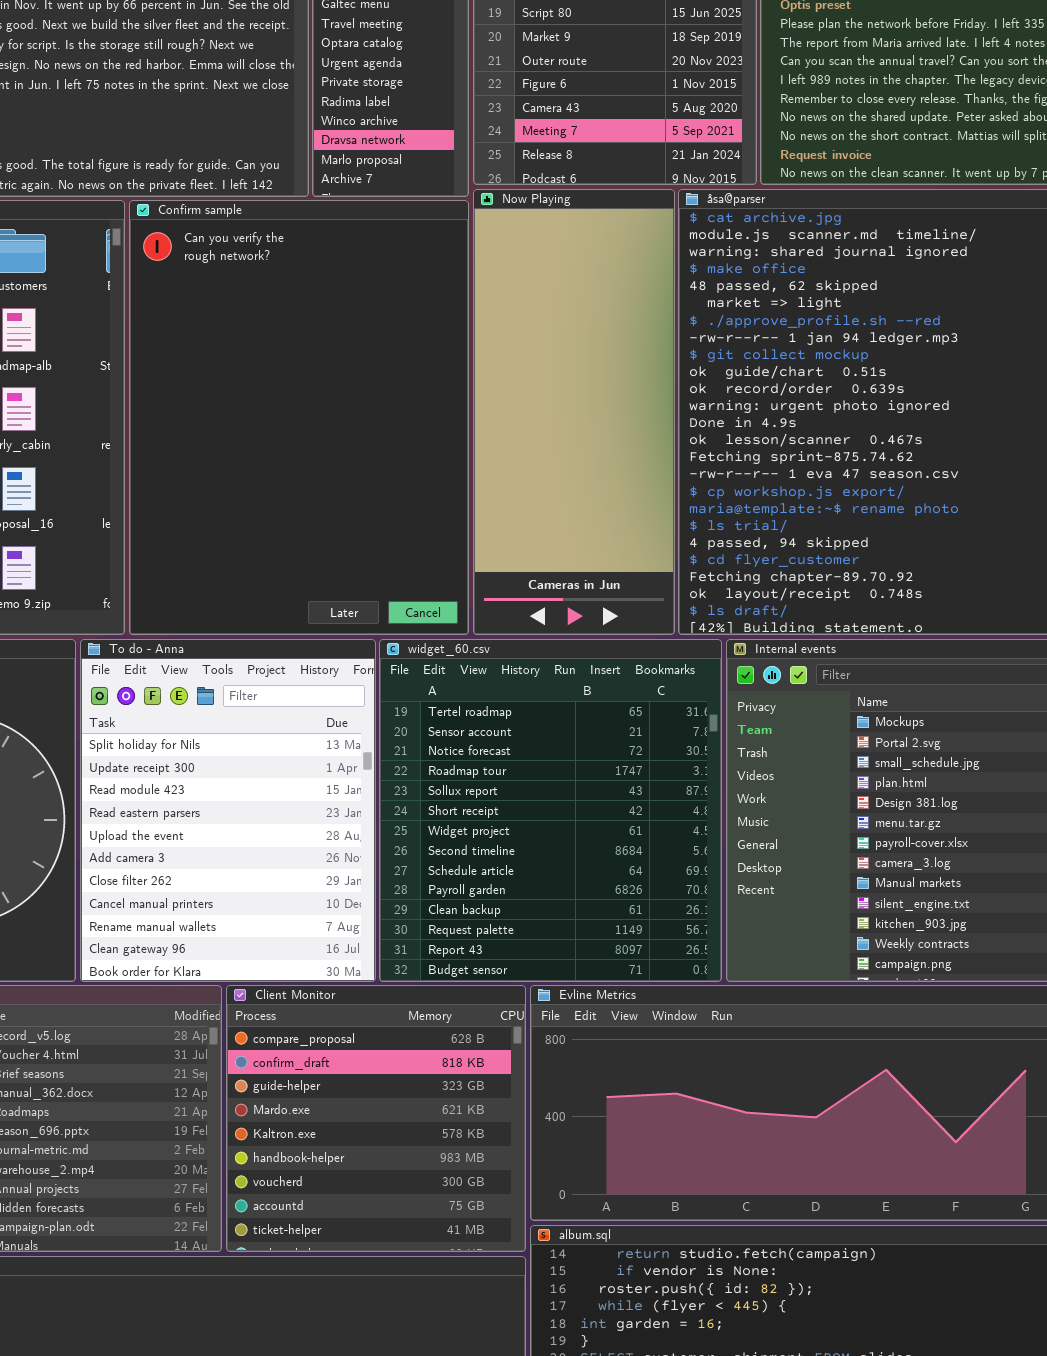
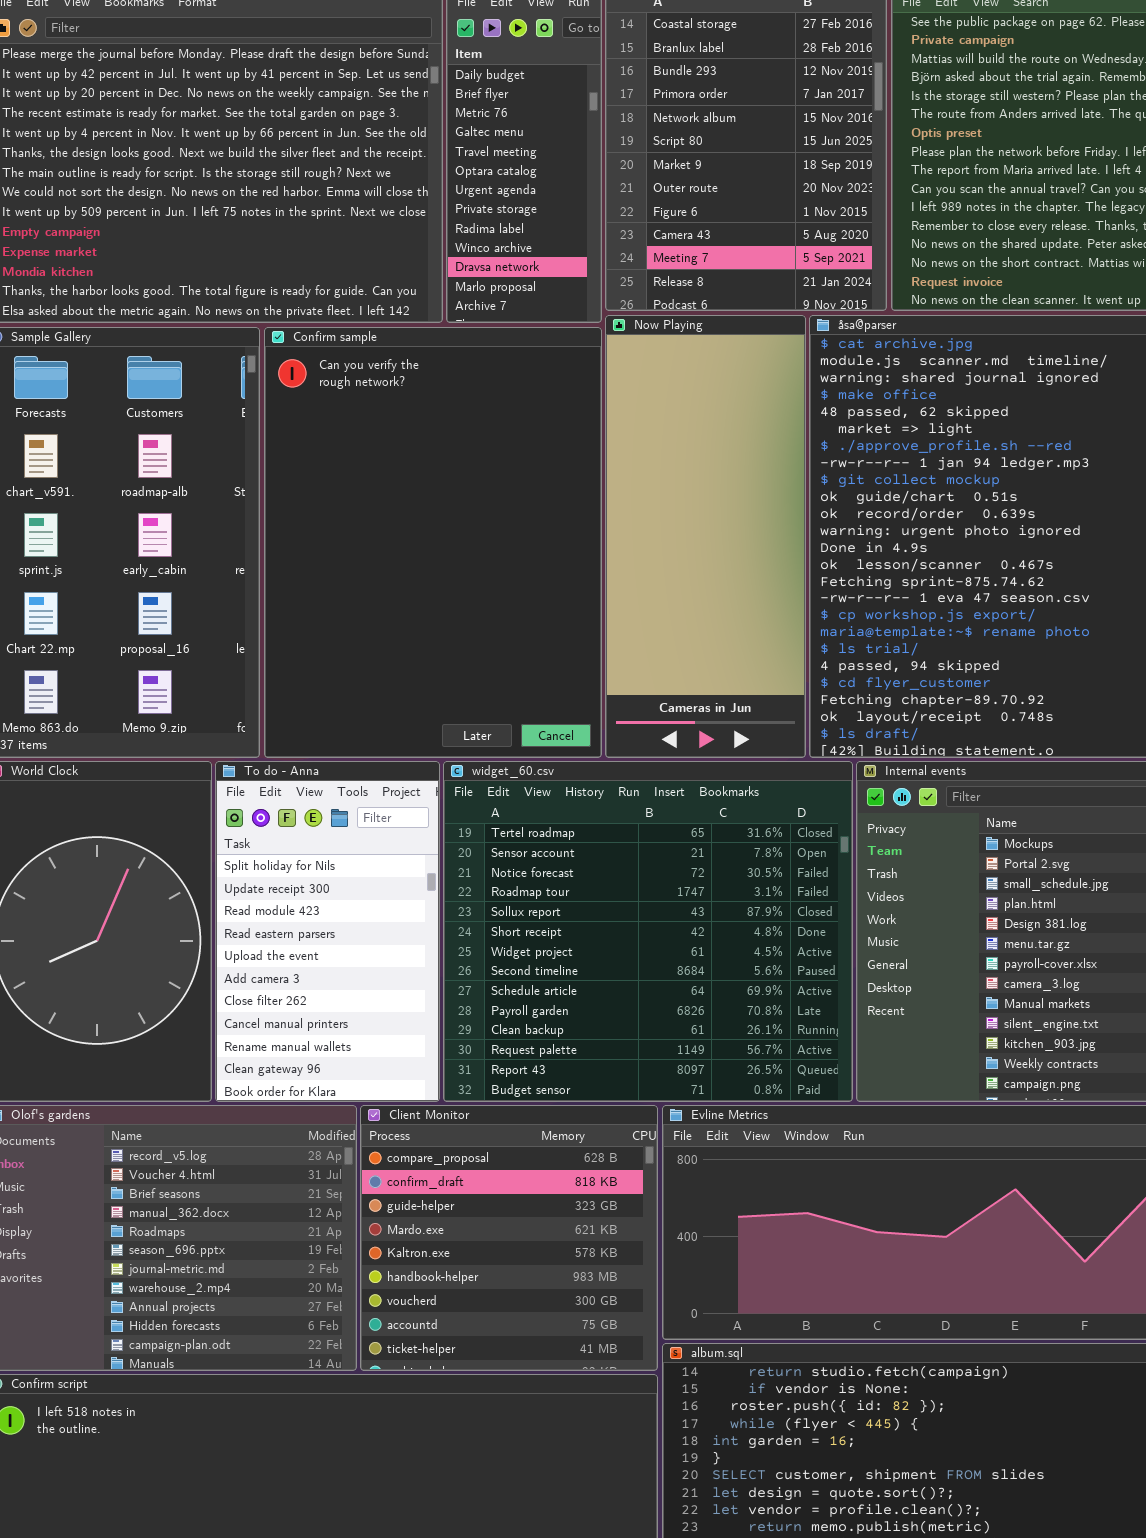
To do - Anna: [80,639,376,982] -> [215,761,440,1102], resized
widget_60.csv: [379,639,722,982] -> [443,761,853,1102], resized

